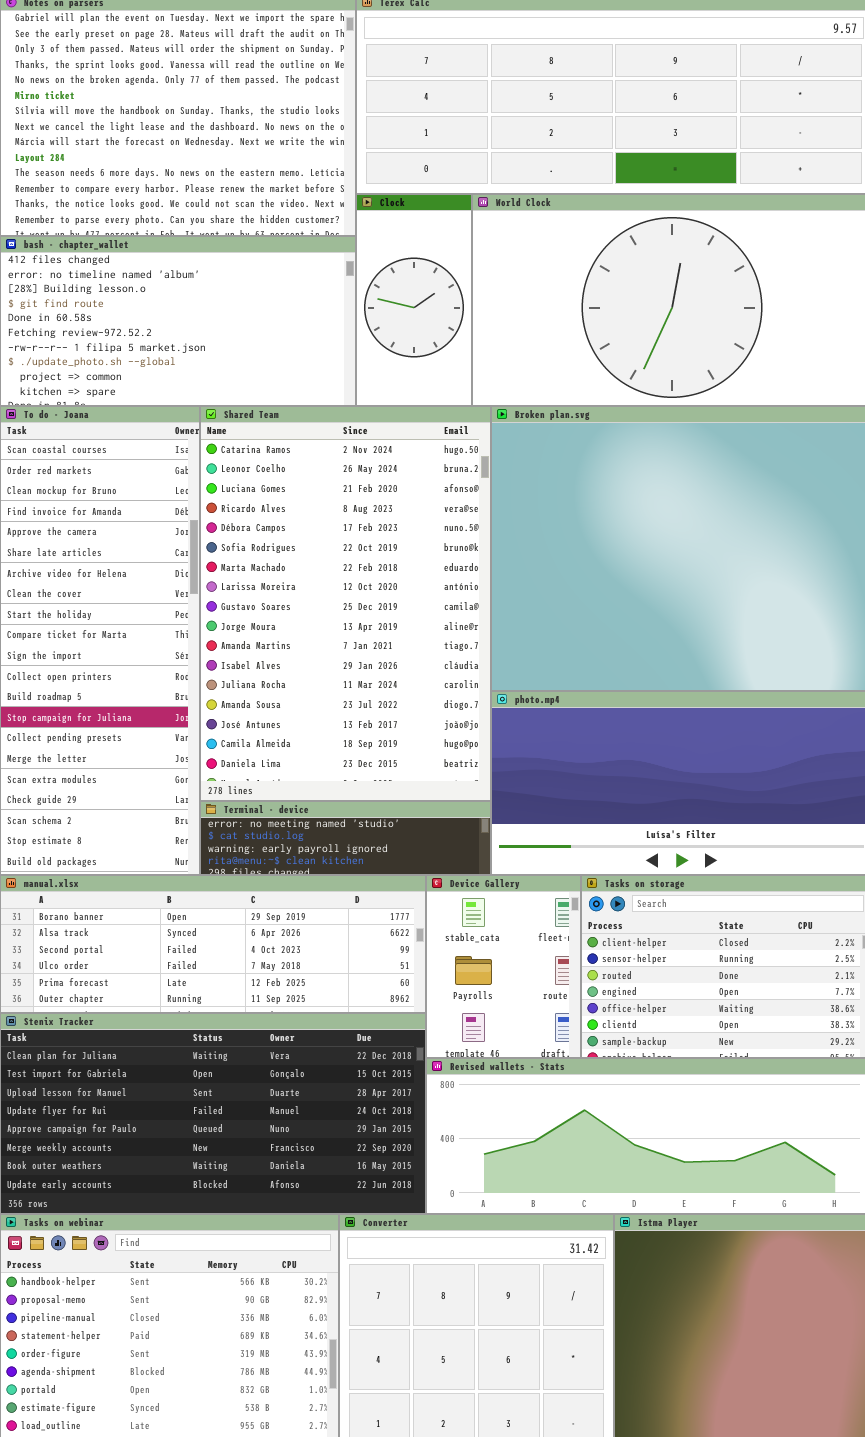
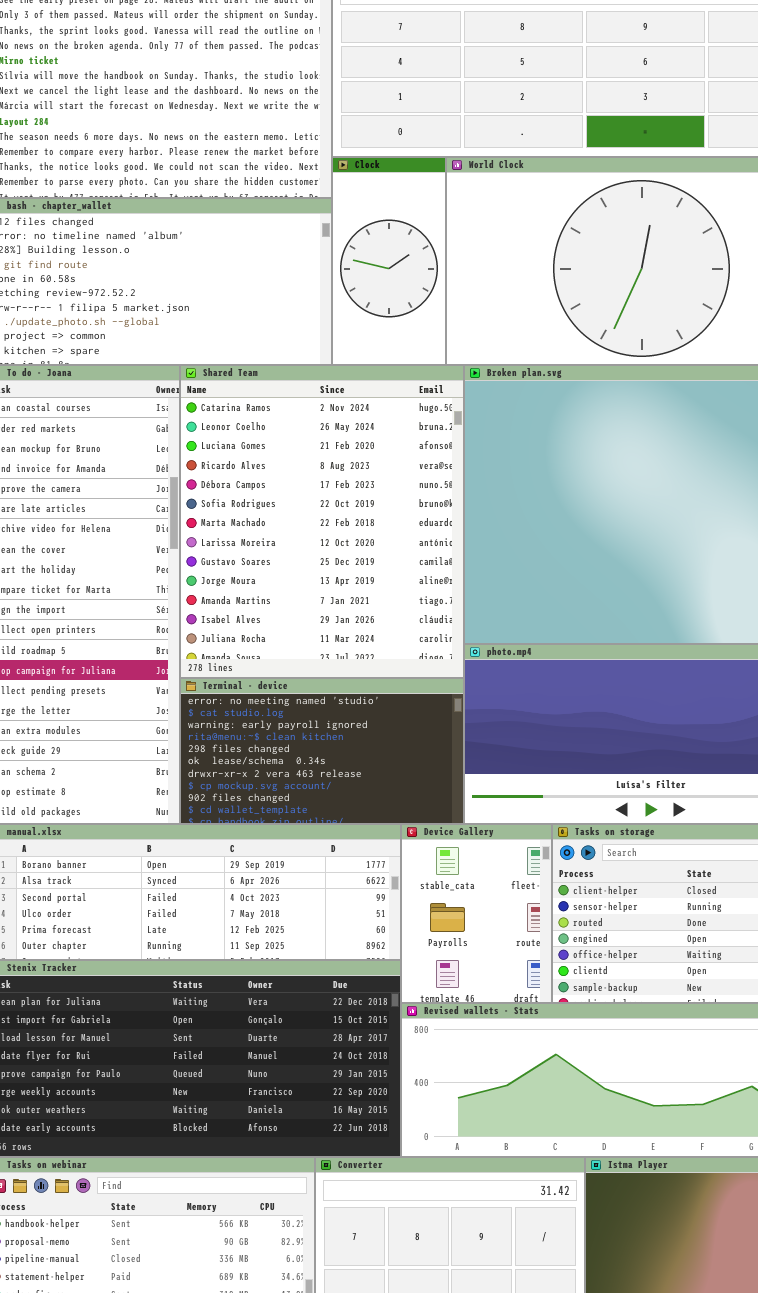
Shared Team: [200,406,491,801] -> [180,365,464,678], resized
Terminal - device: [200,801,491,875] -> [180,678,464,824], resized

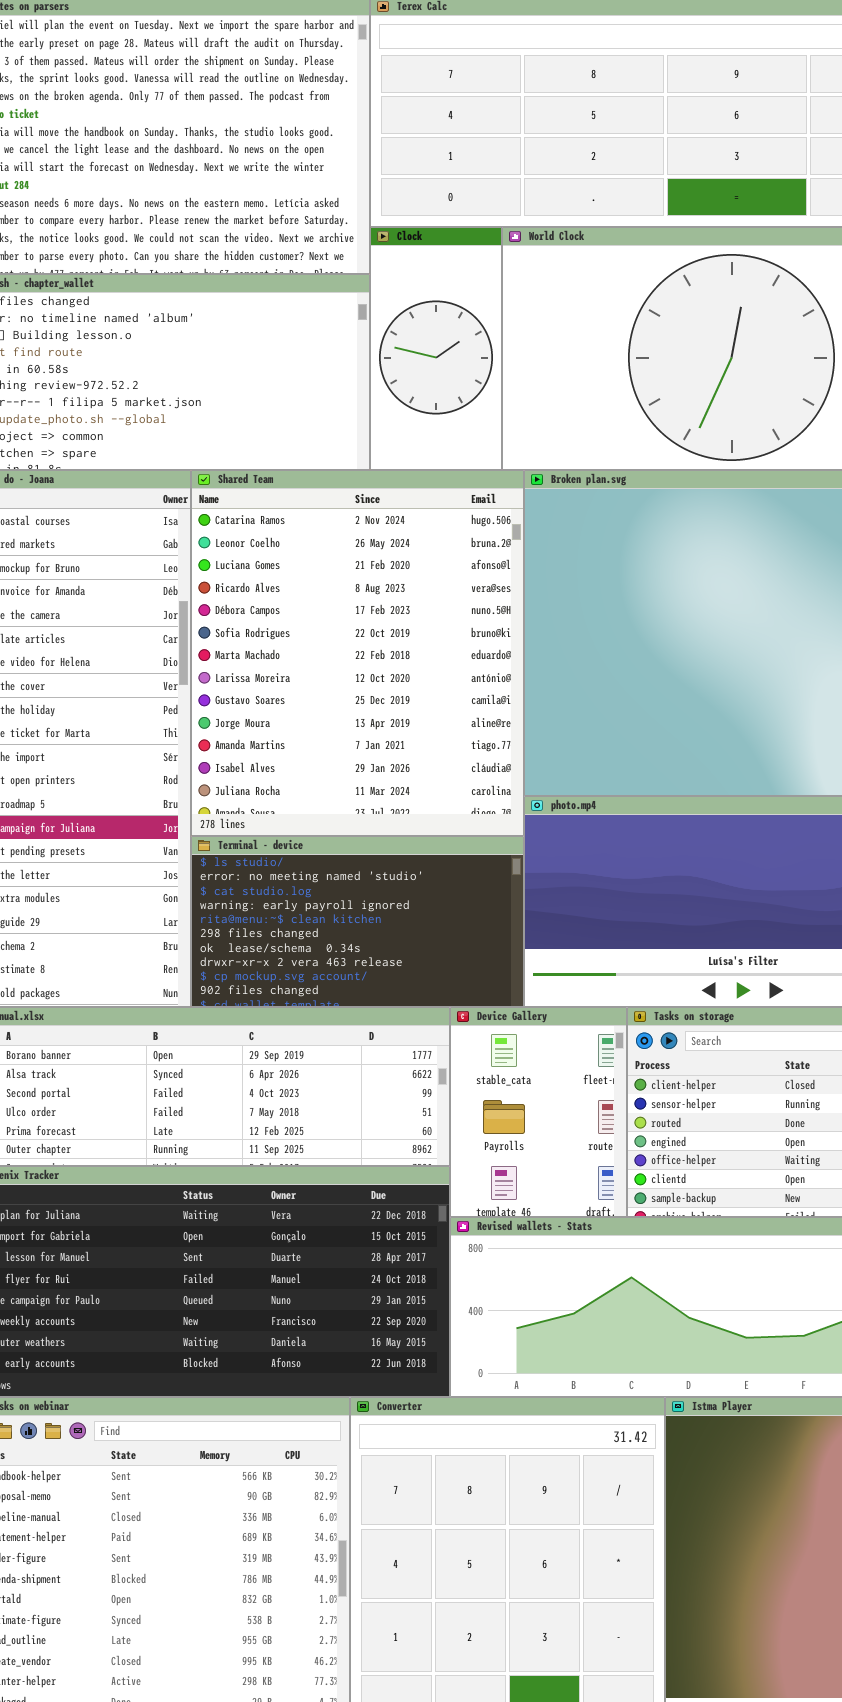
Terminal - device: [180,678,464,824] -> [191,836,524,1007], scrolled up 1 row

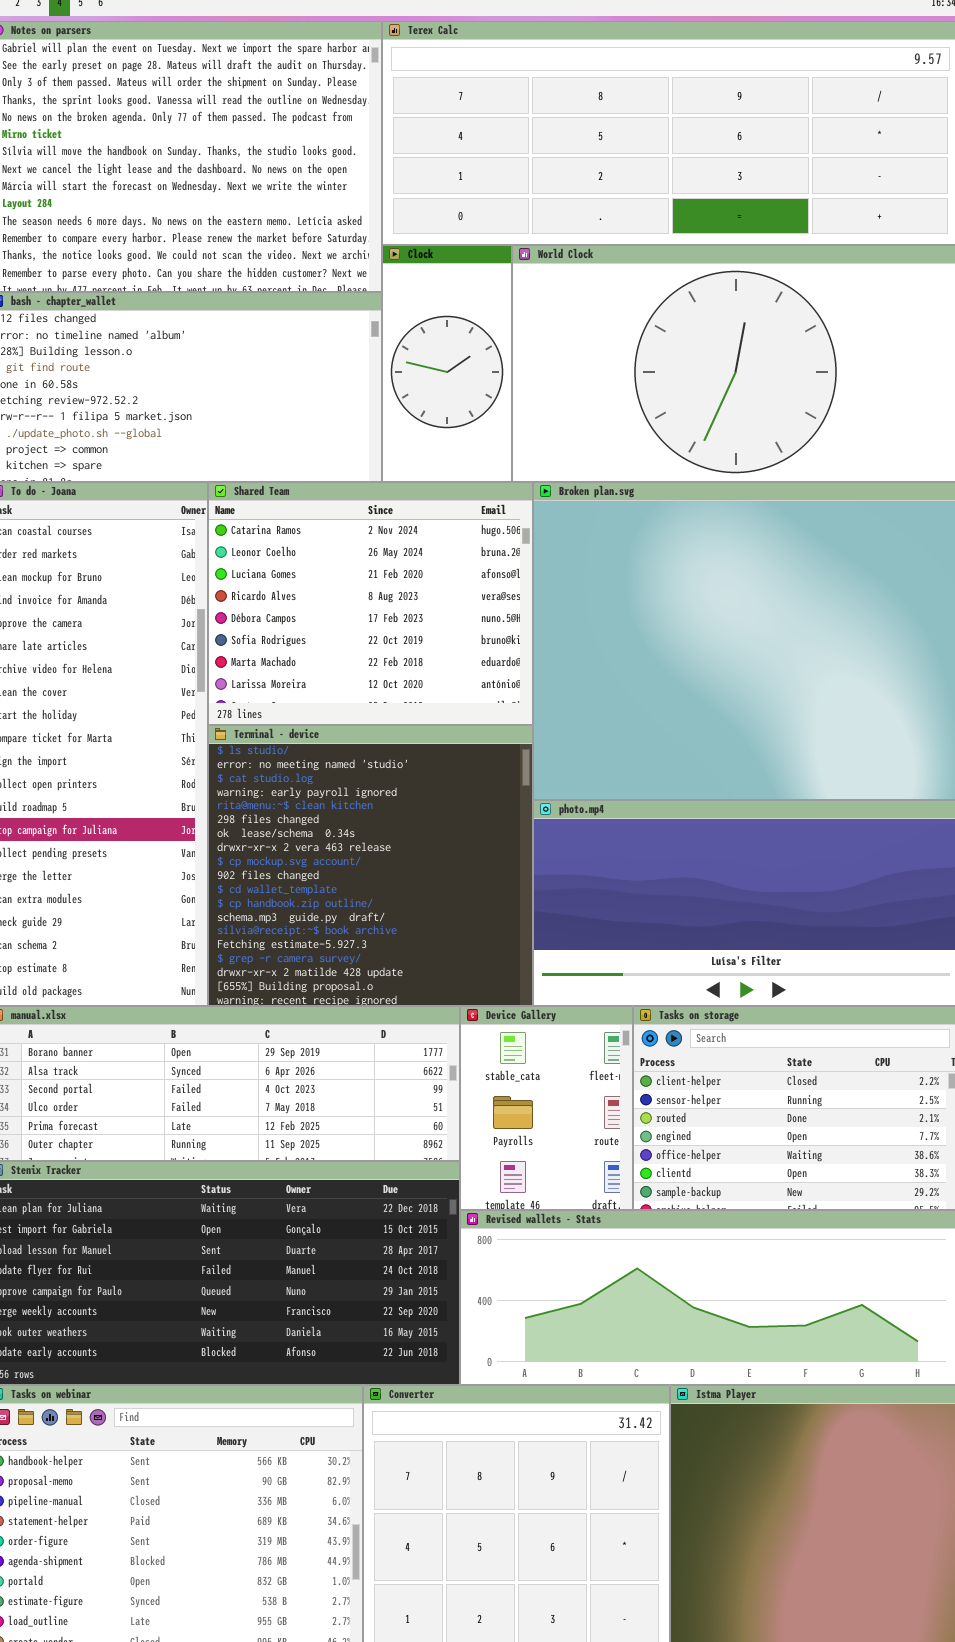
Shared Team: [191,470,524,836] -> [208,482,533,725], resized
Terminal - device: [191,836,524,1007] -> [208,725,533,1006], resized

